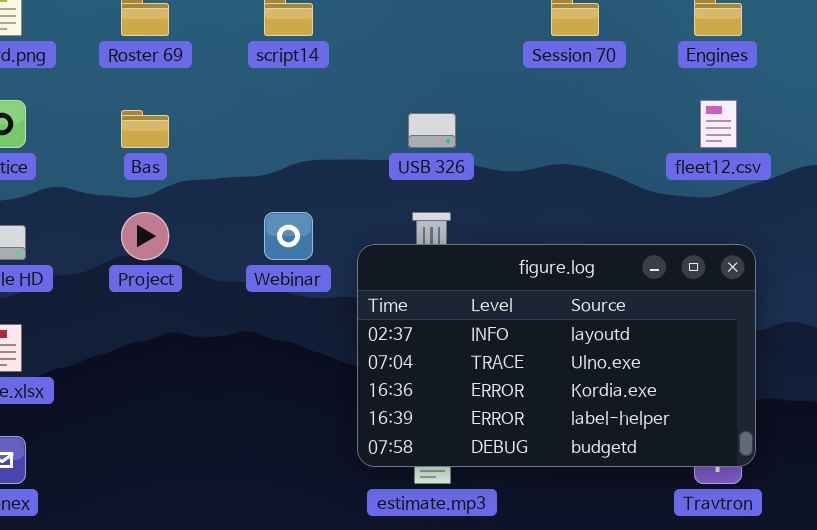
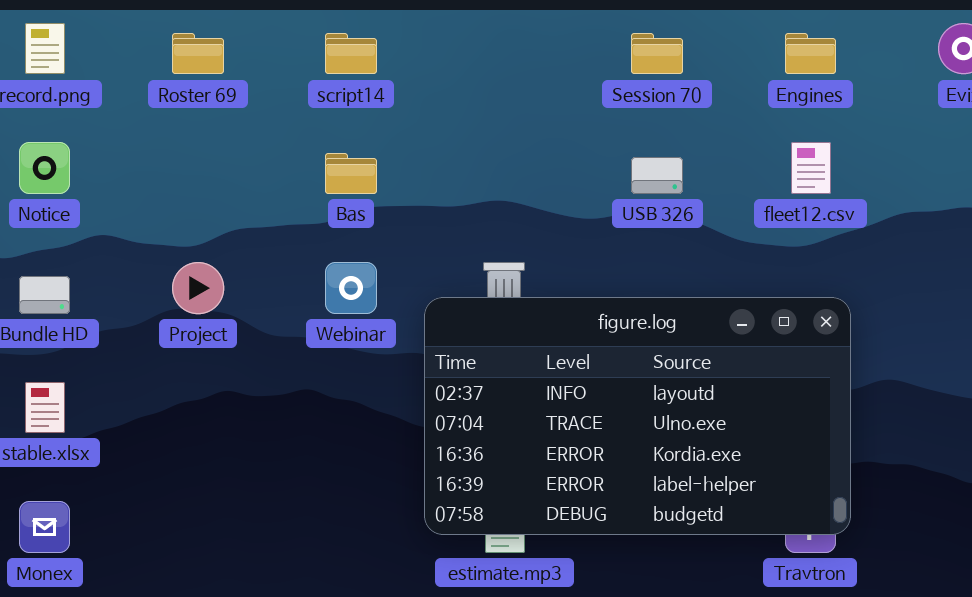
Bas: [121,110,169,148] -> [325,153,377,194], moved
USB 326: [408,113,456,148] -> [631,157,683,194], moved

